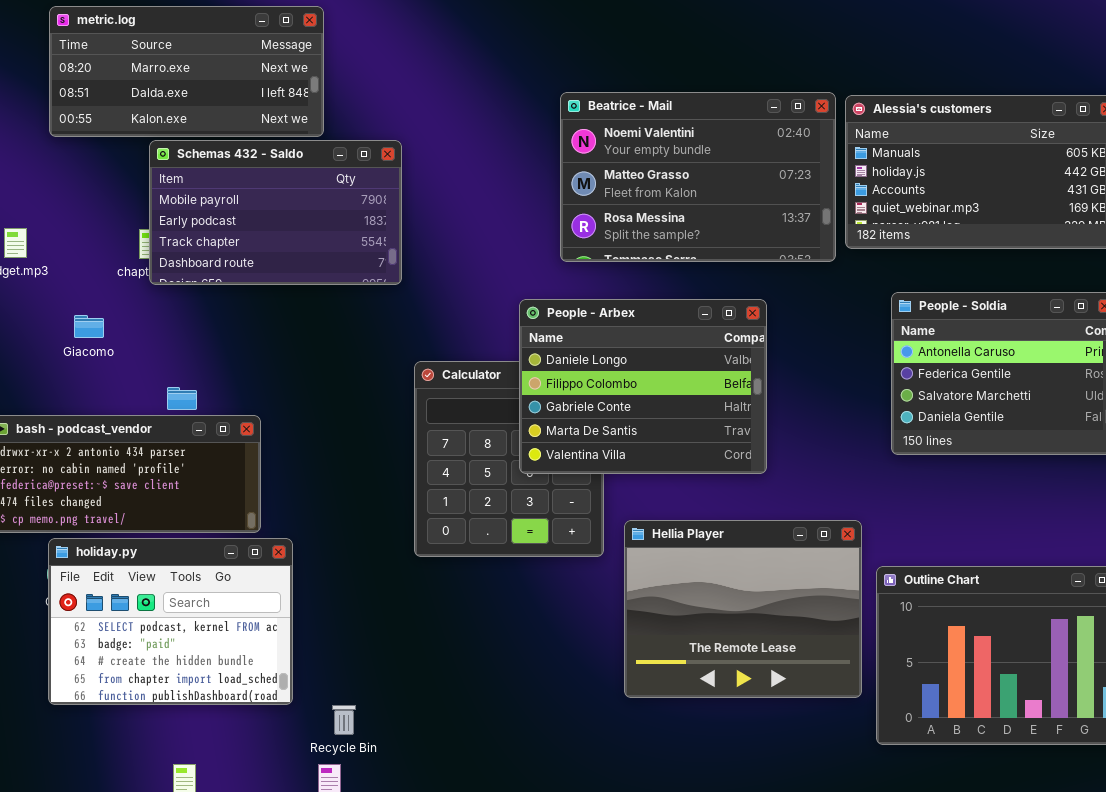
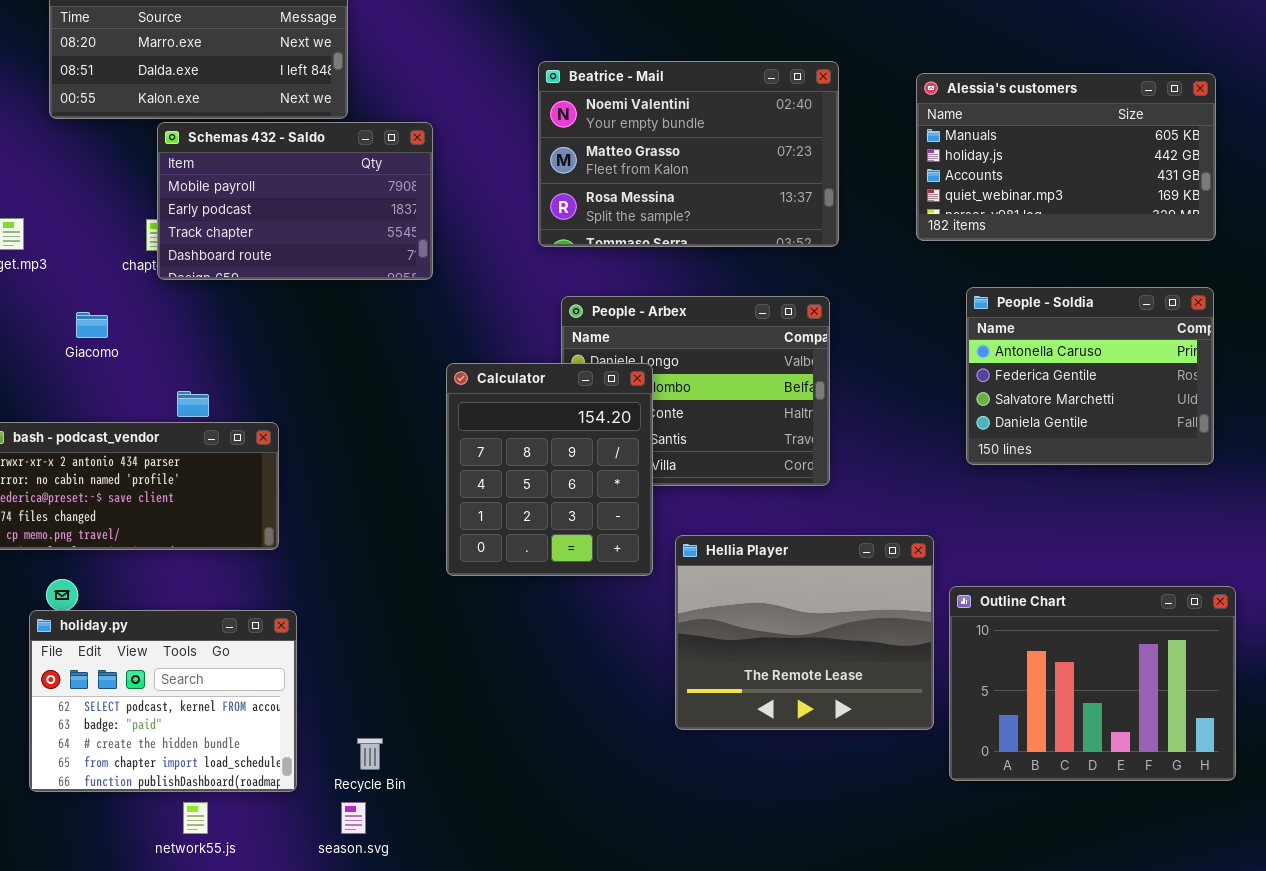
Beatrice - Mail: [560,92,836,262] -> [538,61,839,247], moved
Calculator: [414,361,604,557] -> [446,363,653,576], raised
holiday.py: [48,538,293,705] -> [29,610,297,792], moved

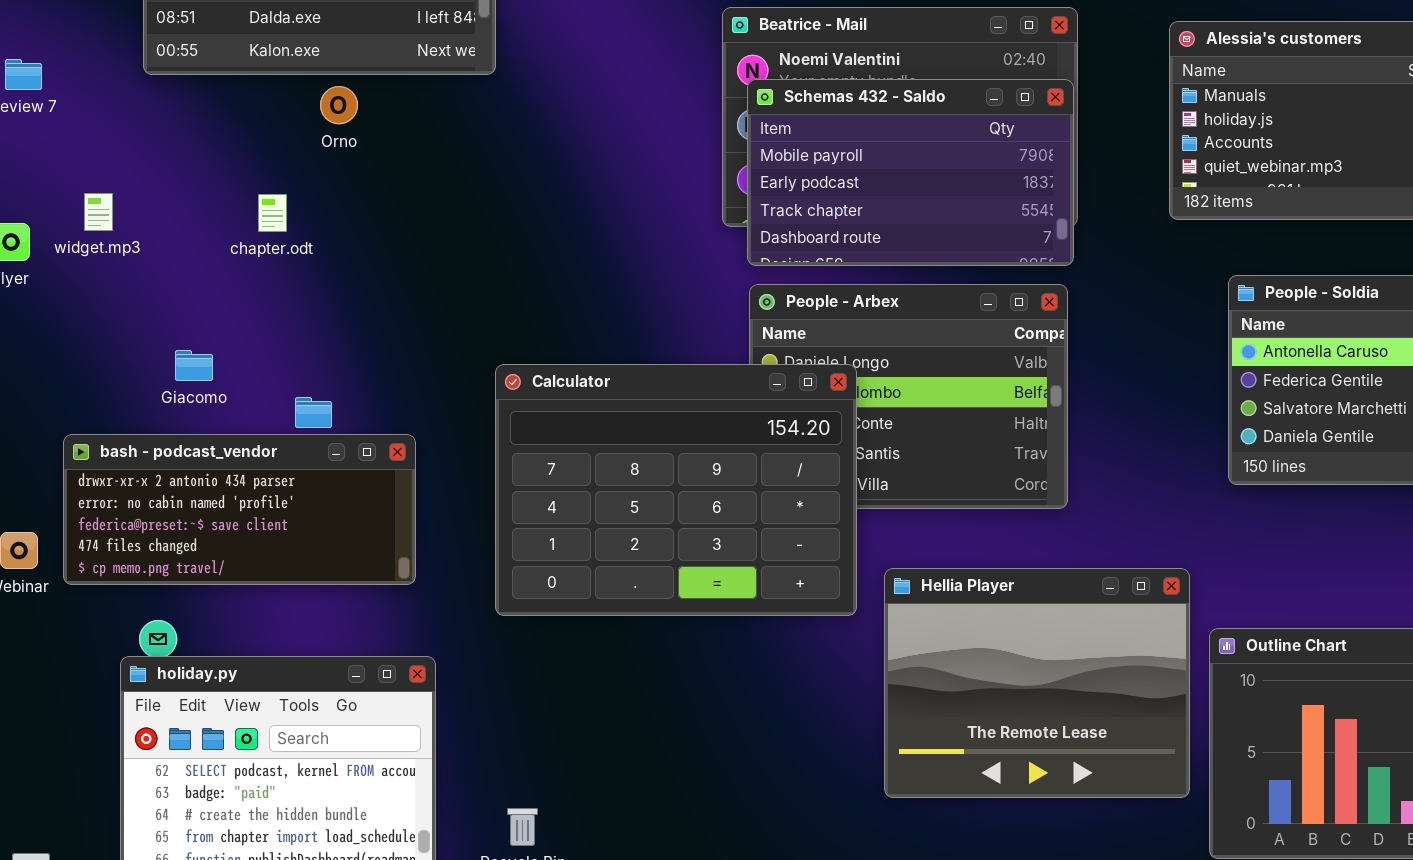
Schemas 432 - Saldo: [157,122,433,280] -> [747,79,1074,266], moved
Giacomo: [76,312,108,338] -> [175,350,213,381], moved
Calculator: [446,363,653,576] -> [495,364,857,616], resized

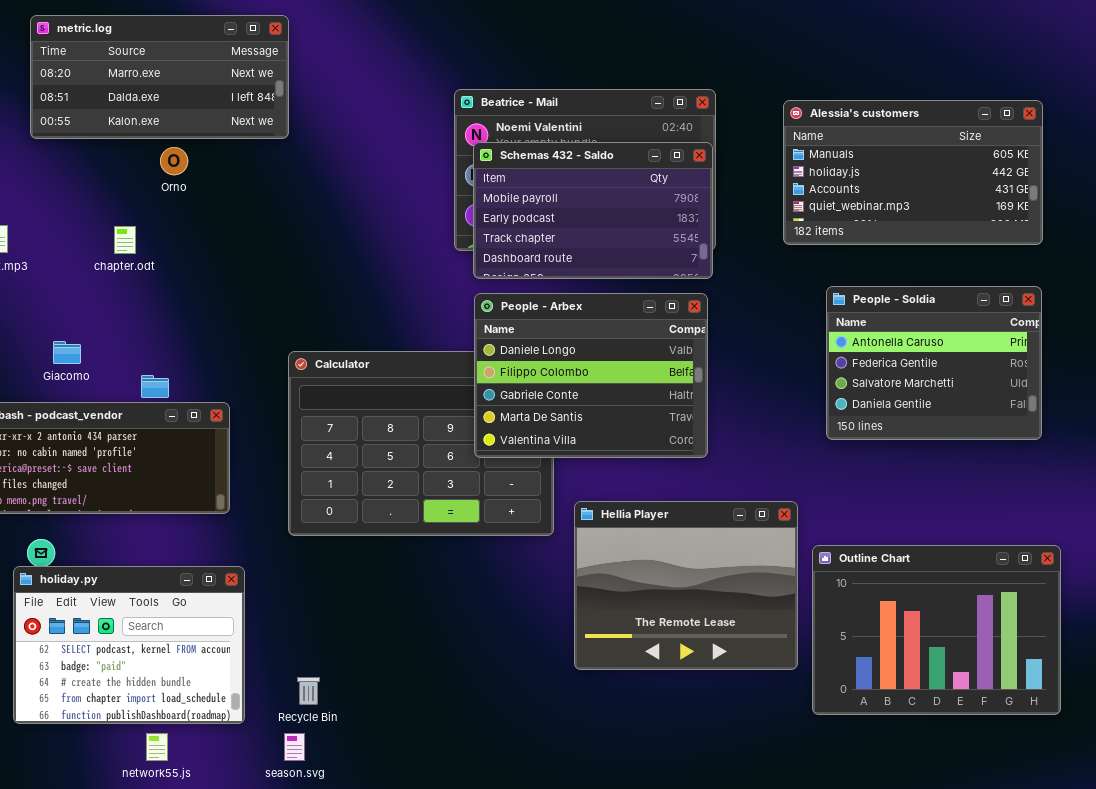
People - Arbex: [749,284,1068,509] -> [474,293,708,458], raised

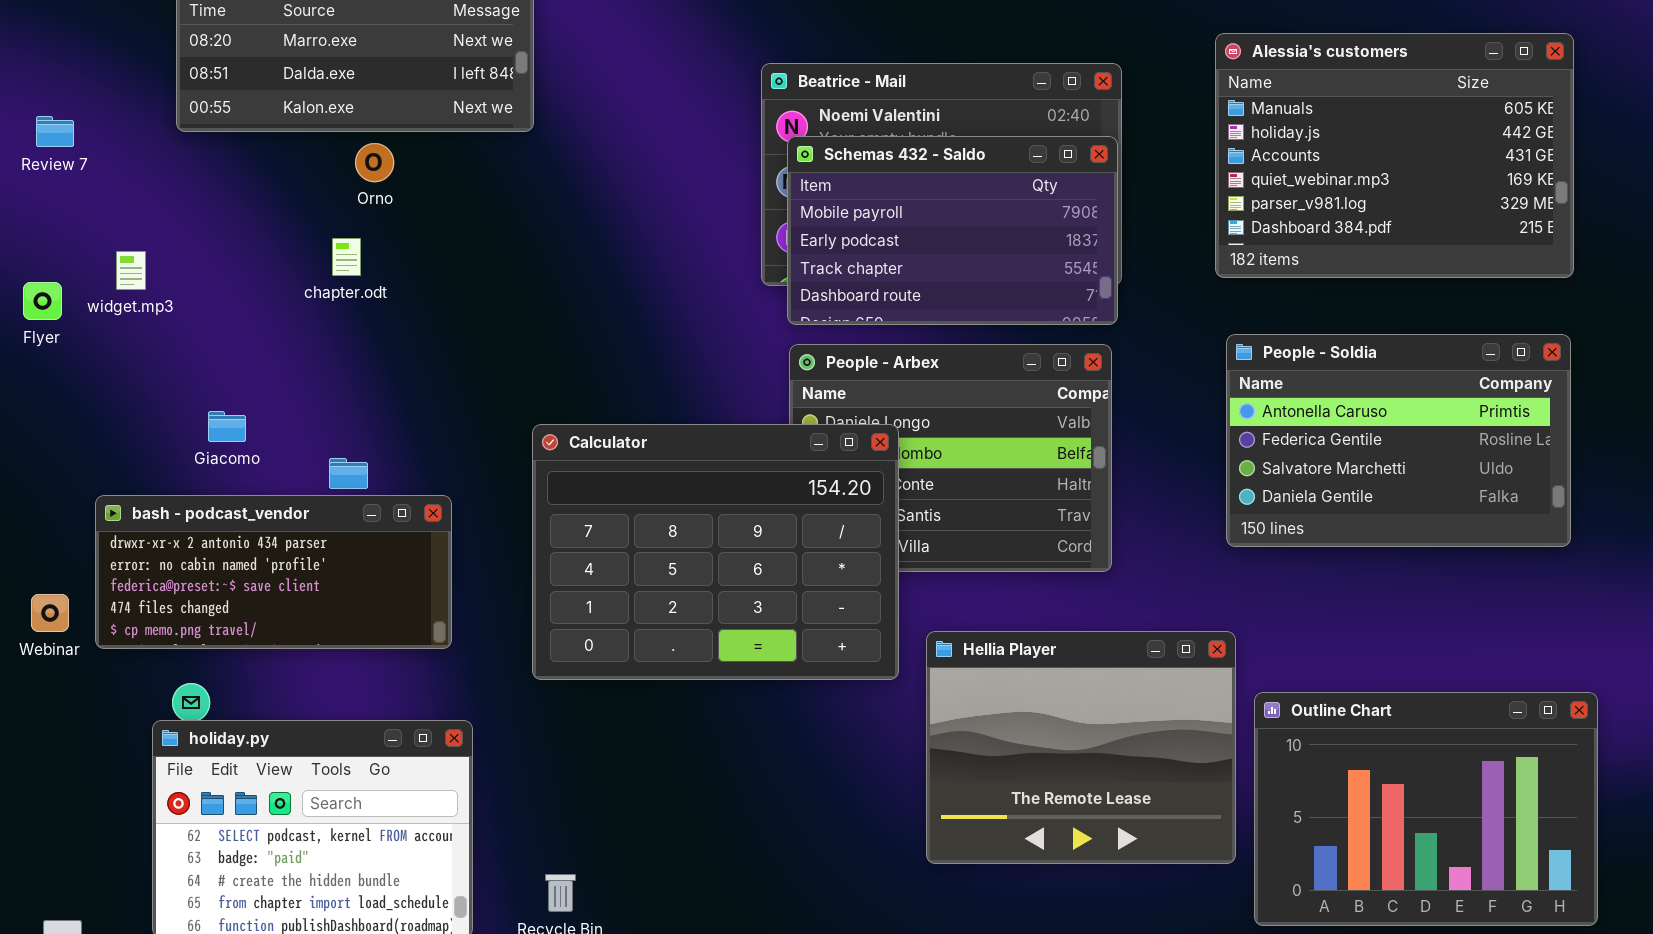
Alessia's customers: [783,100,1043,245] -> [1215,33,1574,278], resized
chapter.odt: [114,226,136,254] -> [332,238,361,276], moved
People - Soldia: [826,286,1042,440] -> [1226,334,1571,547], resized
Calculator: [288,351,554,536] -> [532,424,899,680], raised

